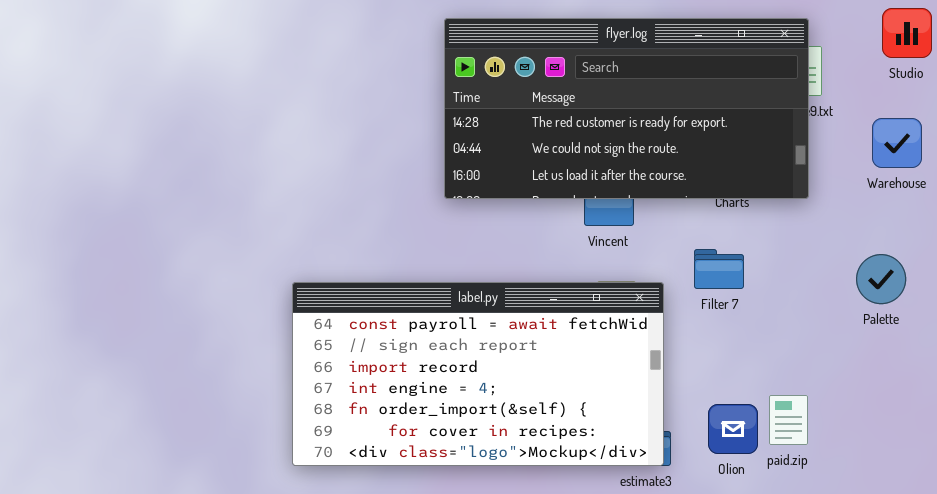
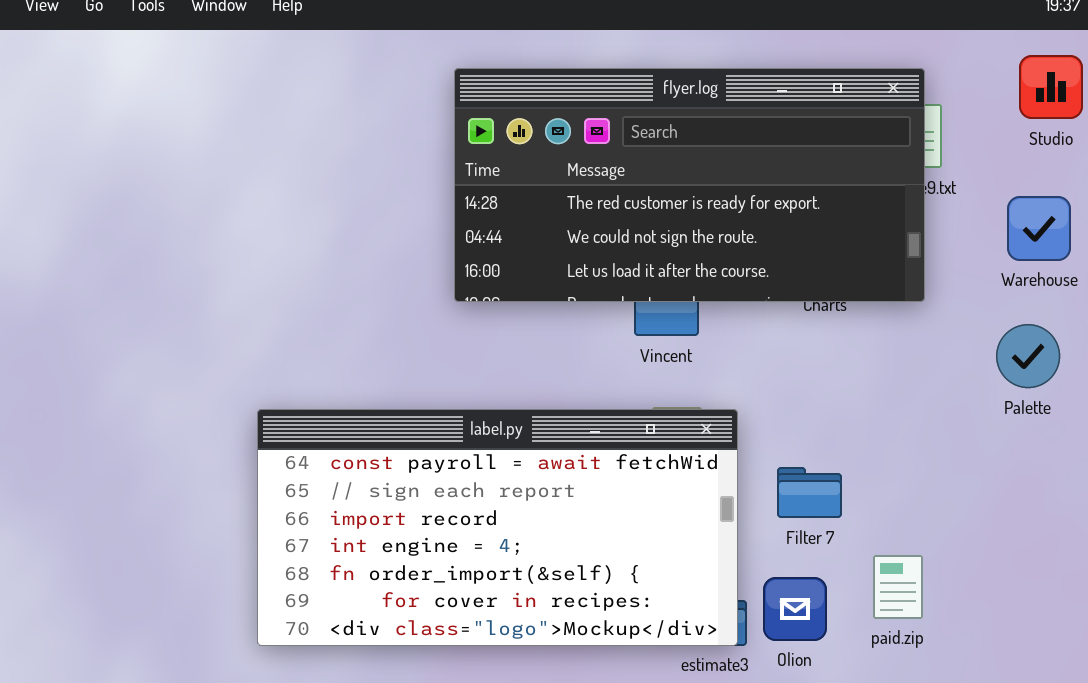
Filter 7: [694,249,744,289] -> [777,467,842,518], moved
Palette: [856,254,906,304] -> [996,324,1060,388], moved
Olion: [708,404,758,454] -> [763,577,827,641], moved

